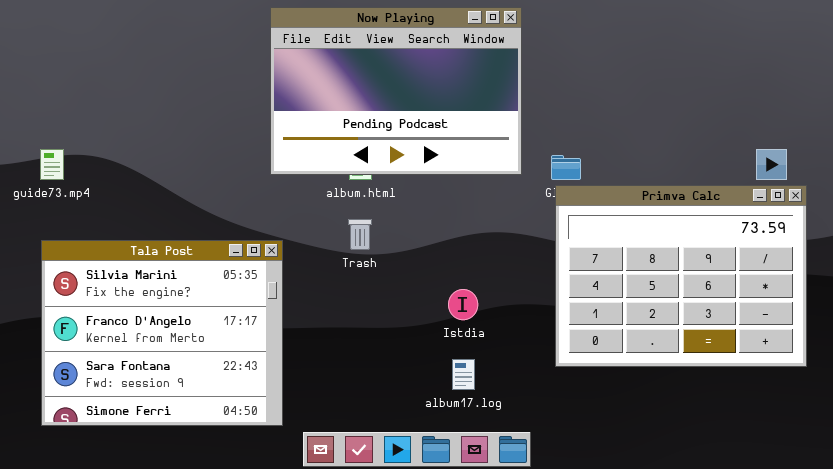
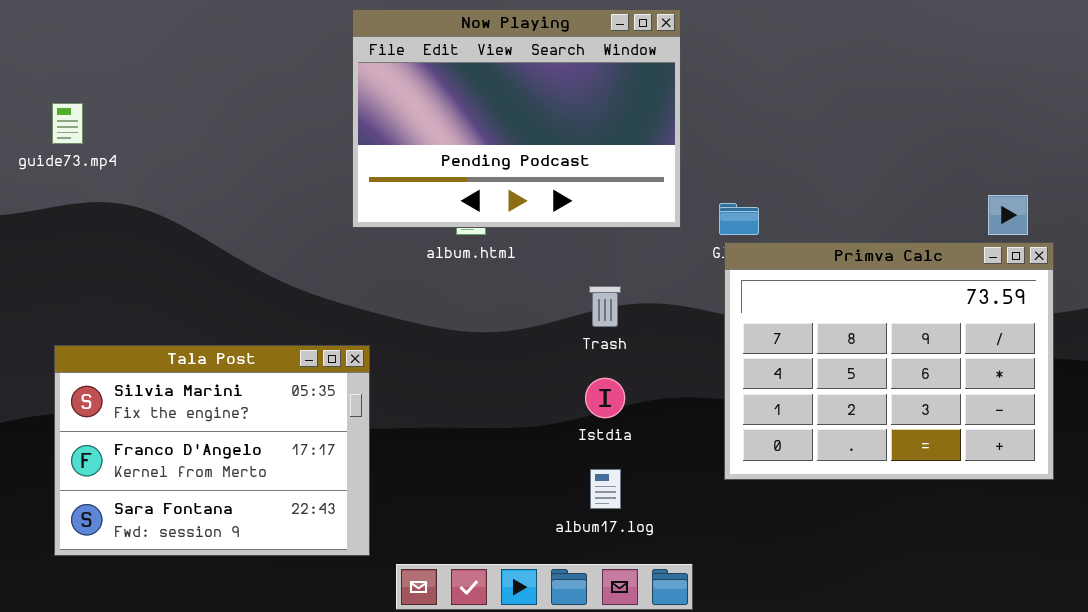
guide73.mp4: [40,149,64,180] -> [52,103,83,144], moved
Trash: [348,219,372,250] -> [589,286,621,327], moved
Tala Post: [41,240,283,426] -> [54,345,370,556], resized

